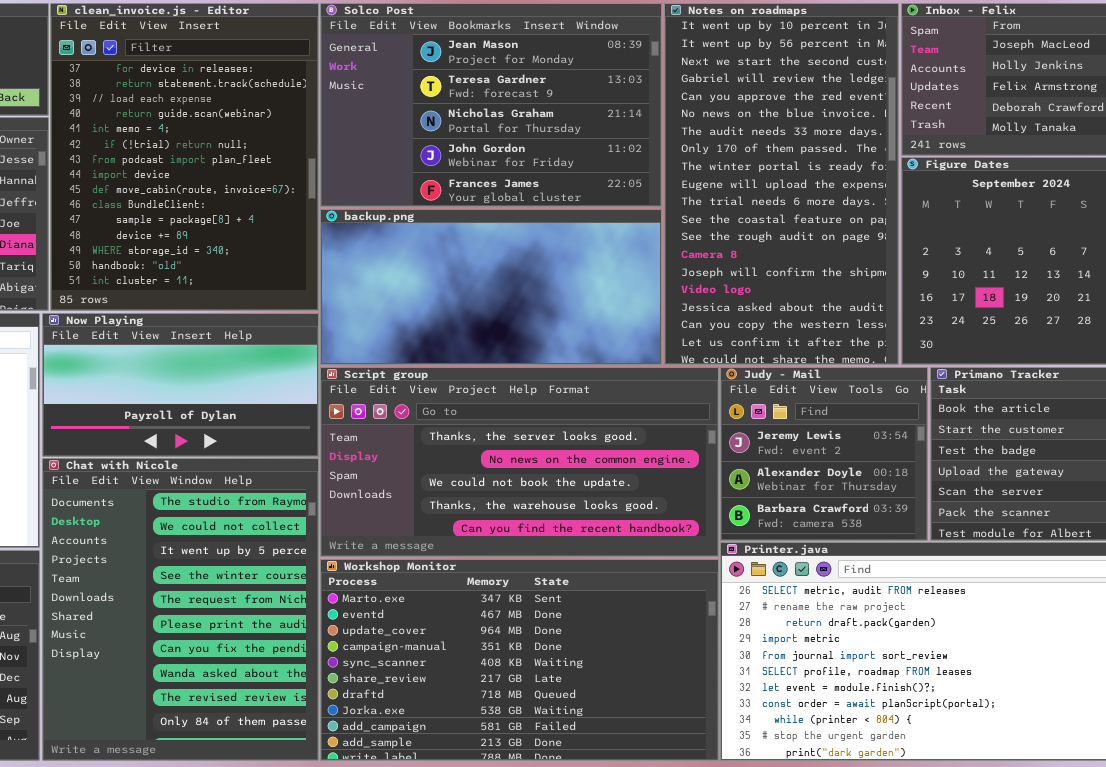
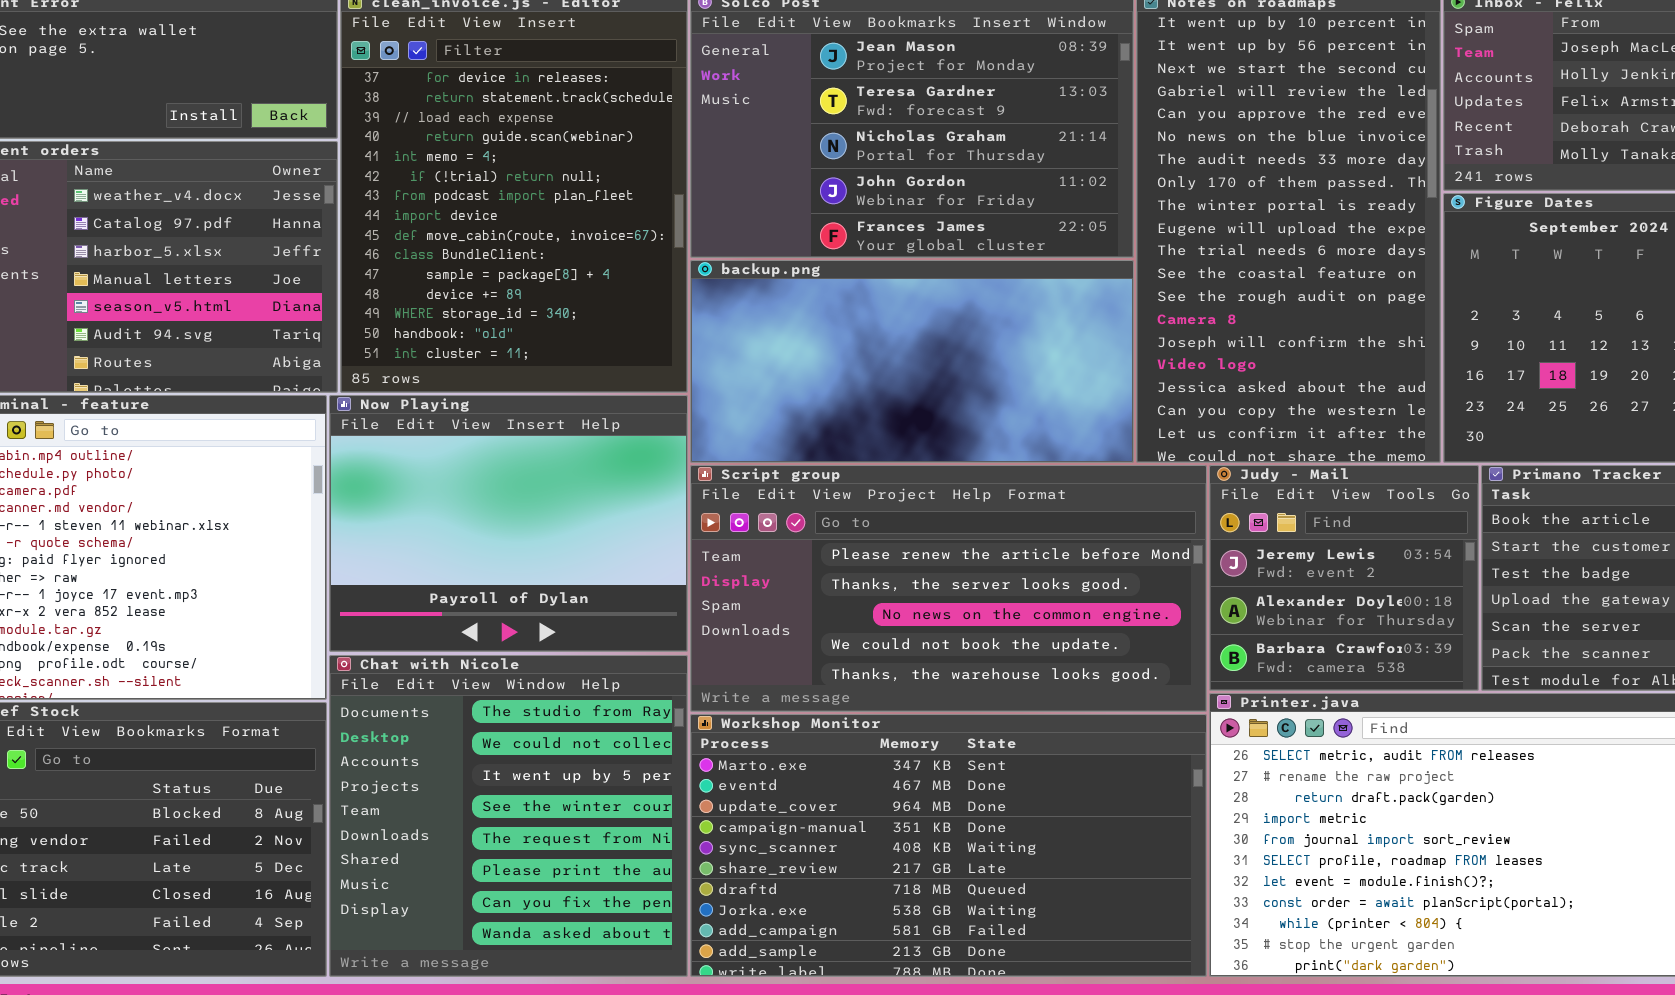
Now Playing: [42,313,319,457] -> [329,395,688,652], resized
Script group: [320,367,719,557] -> [690,465,1207,712], scrolled up 1 row
Chat with Nicole: [42,458,319,761] -> [329,655,688,977], resized

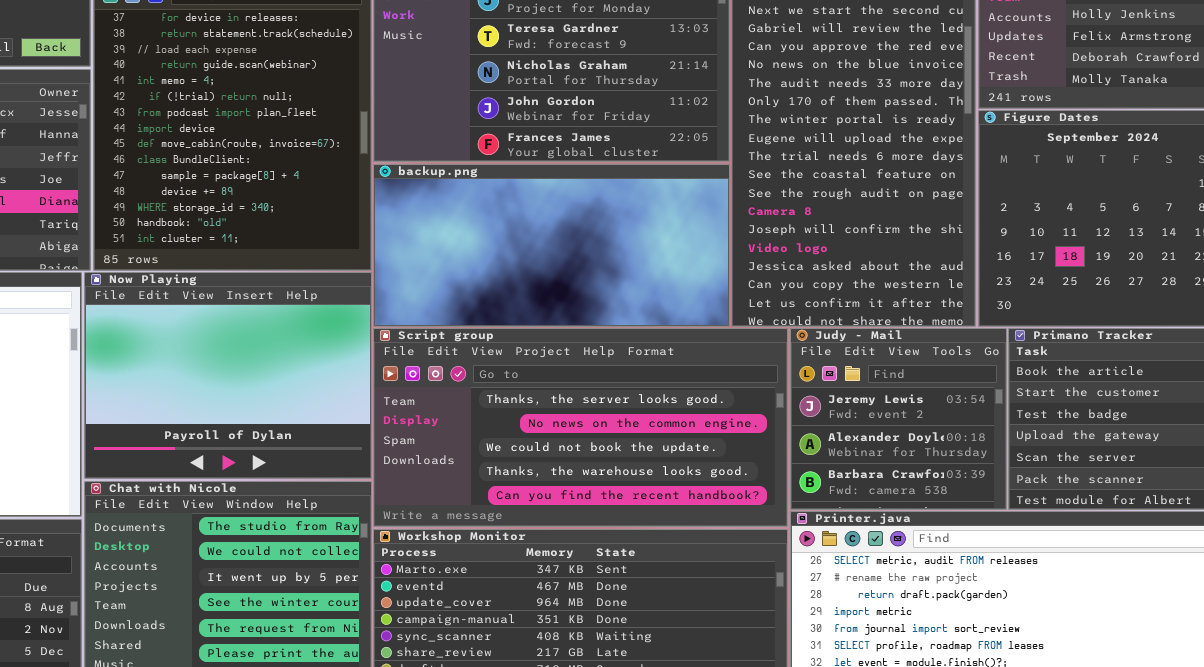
Script group: [690,465,1207,712] -> [373,328,788,527], scrolled down 1 row

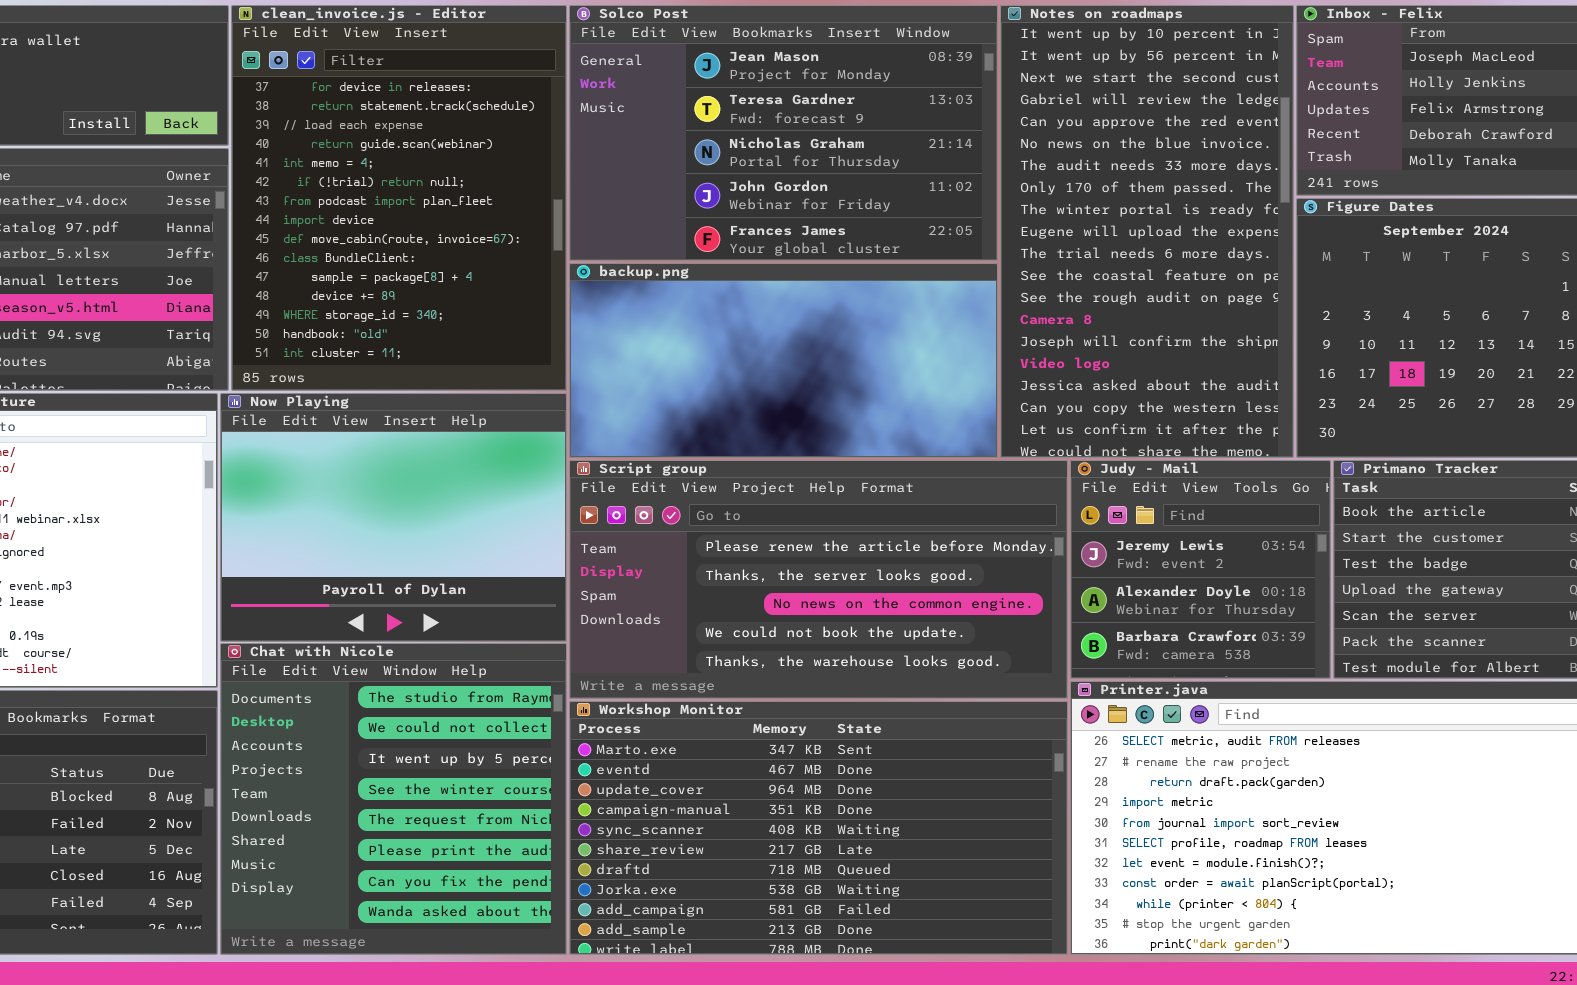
Script group: [373,328,788,527] -> [569,460,1068,699], scrolled up 1 row

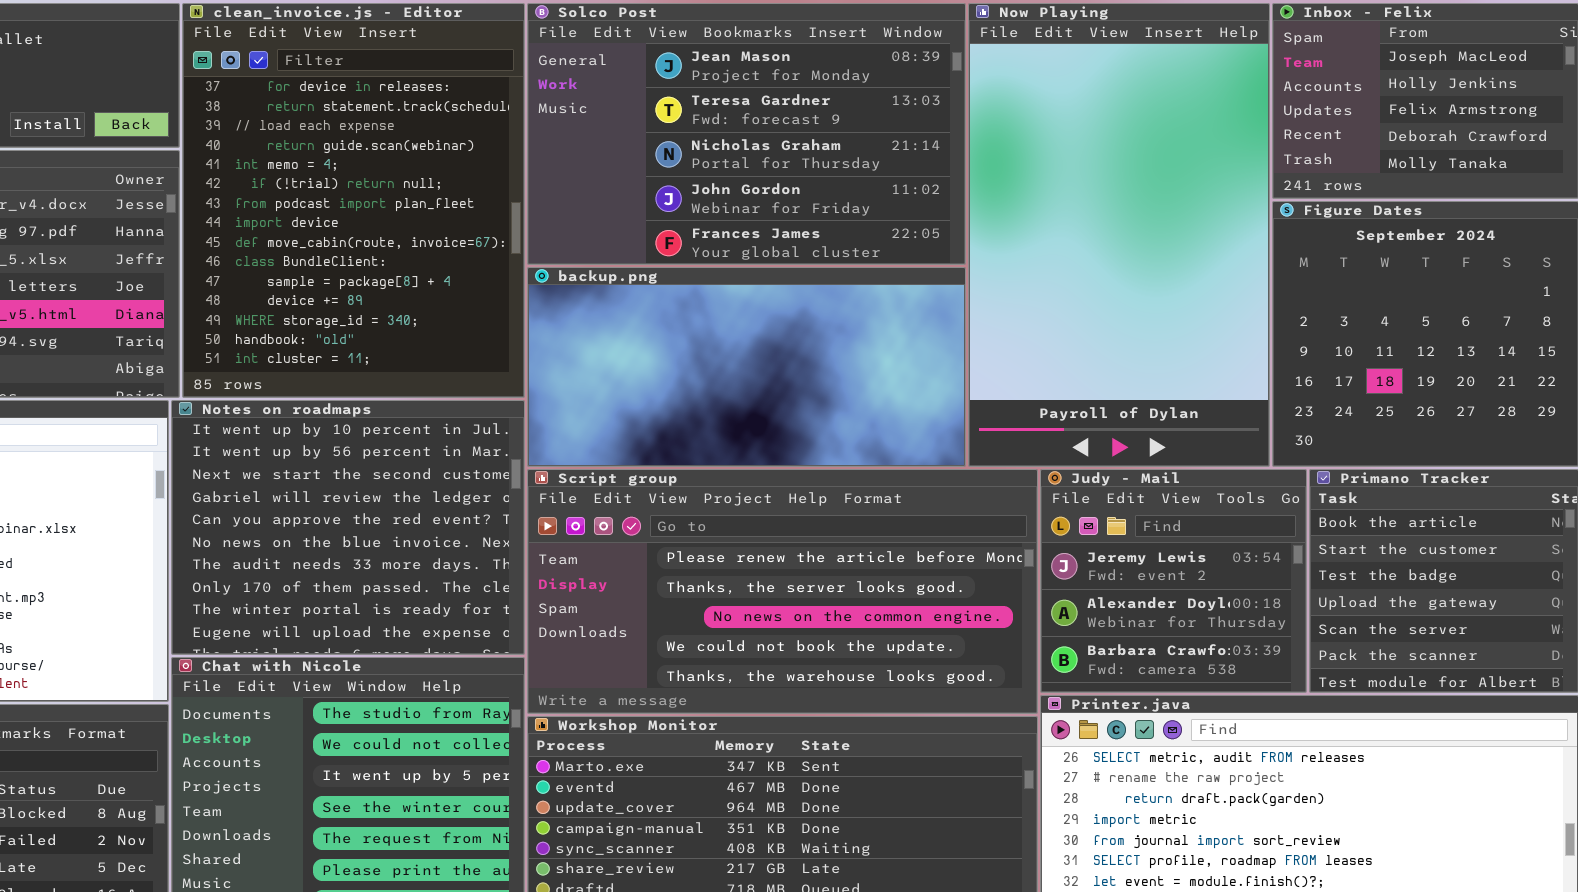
Notes on roadmaps: [1000,5,1294,458] -> [171,400,525,655], moved, resized
Now Playing: [220,393,567,642] -> [968,3,1270,467], moved, resized

